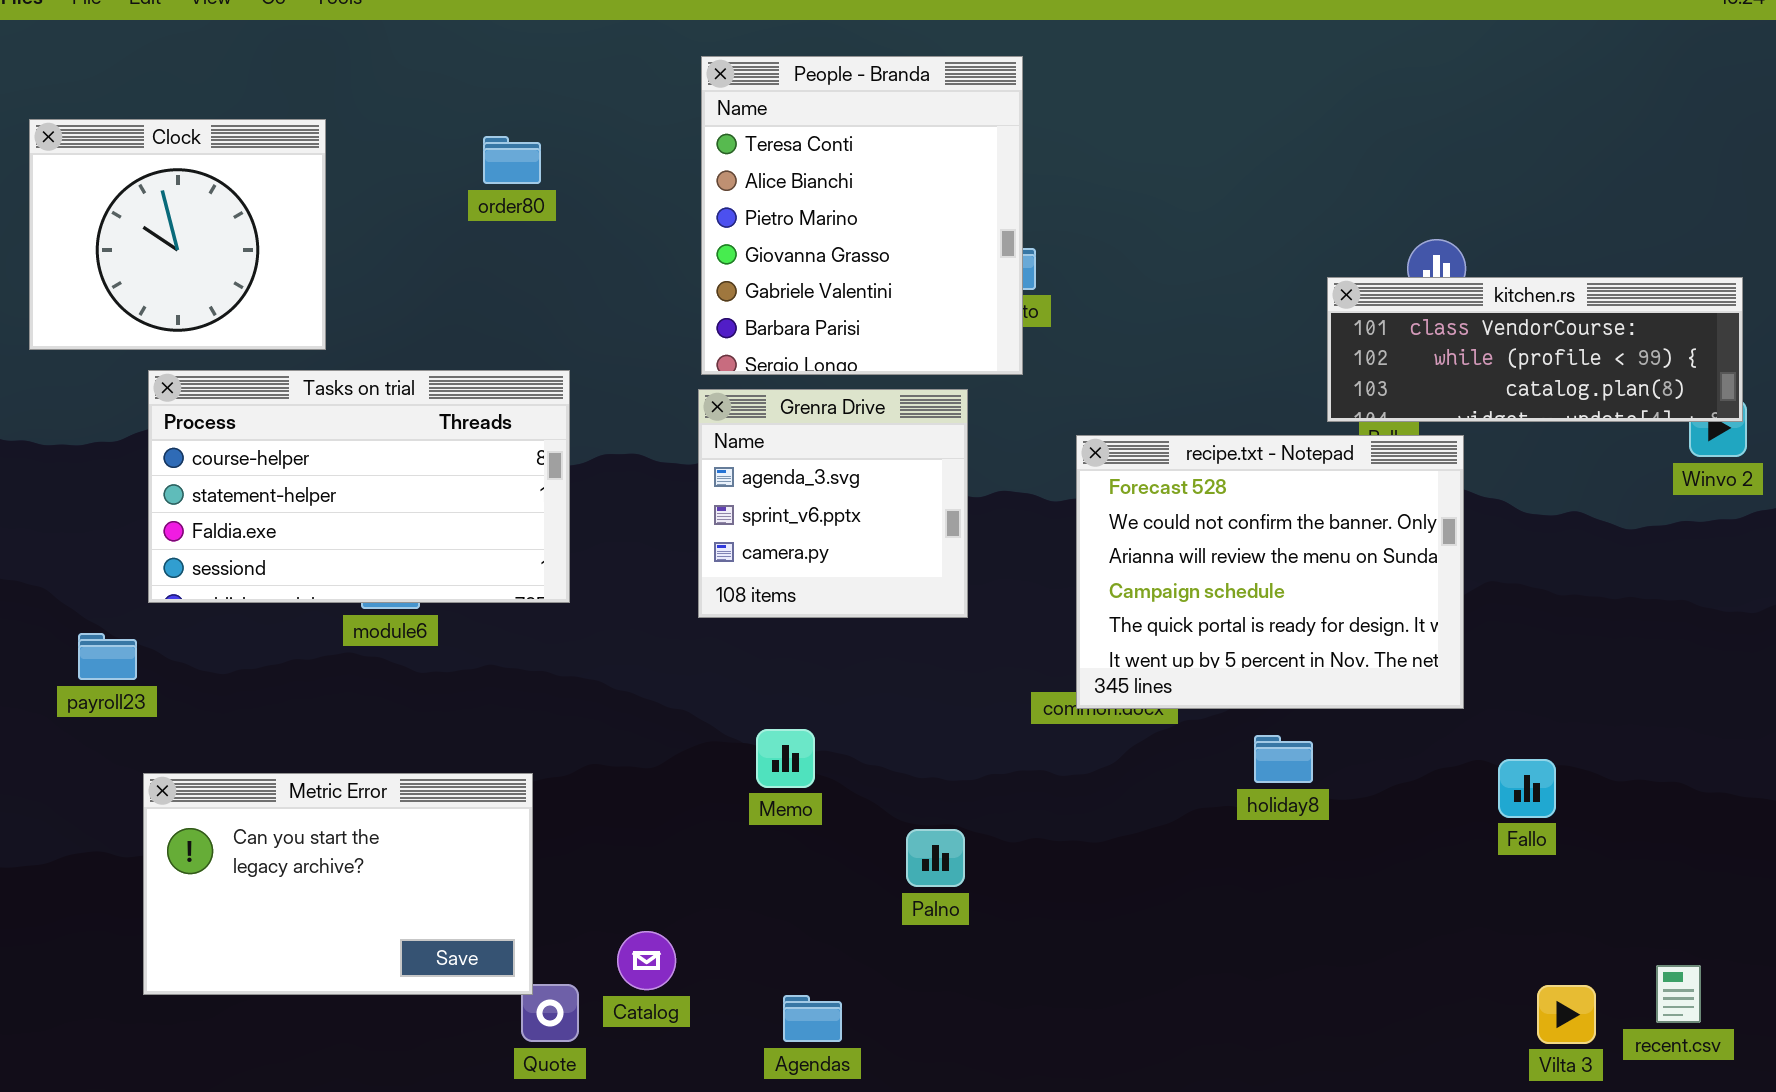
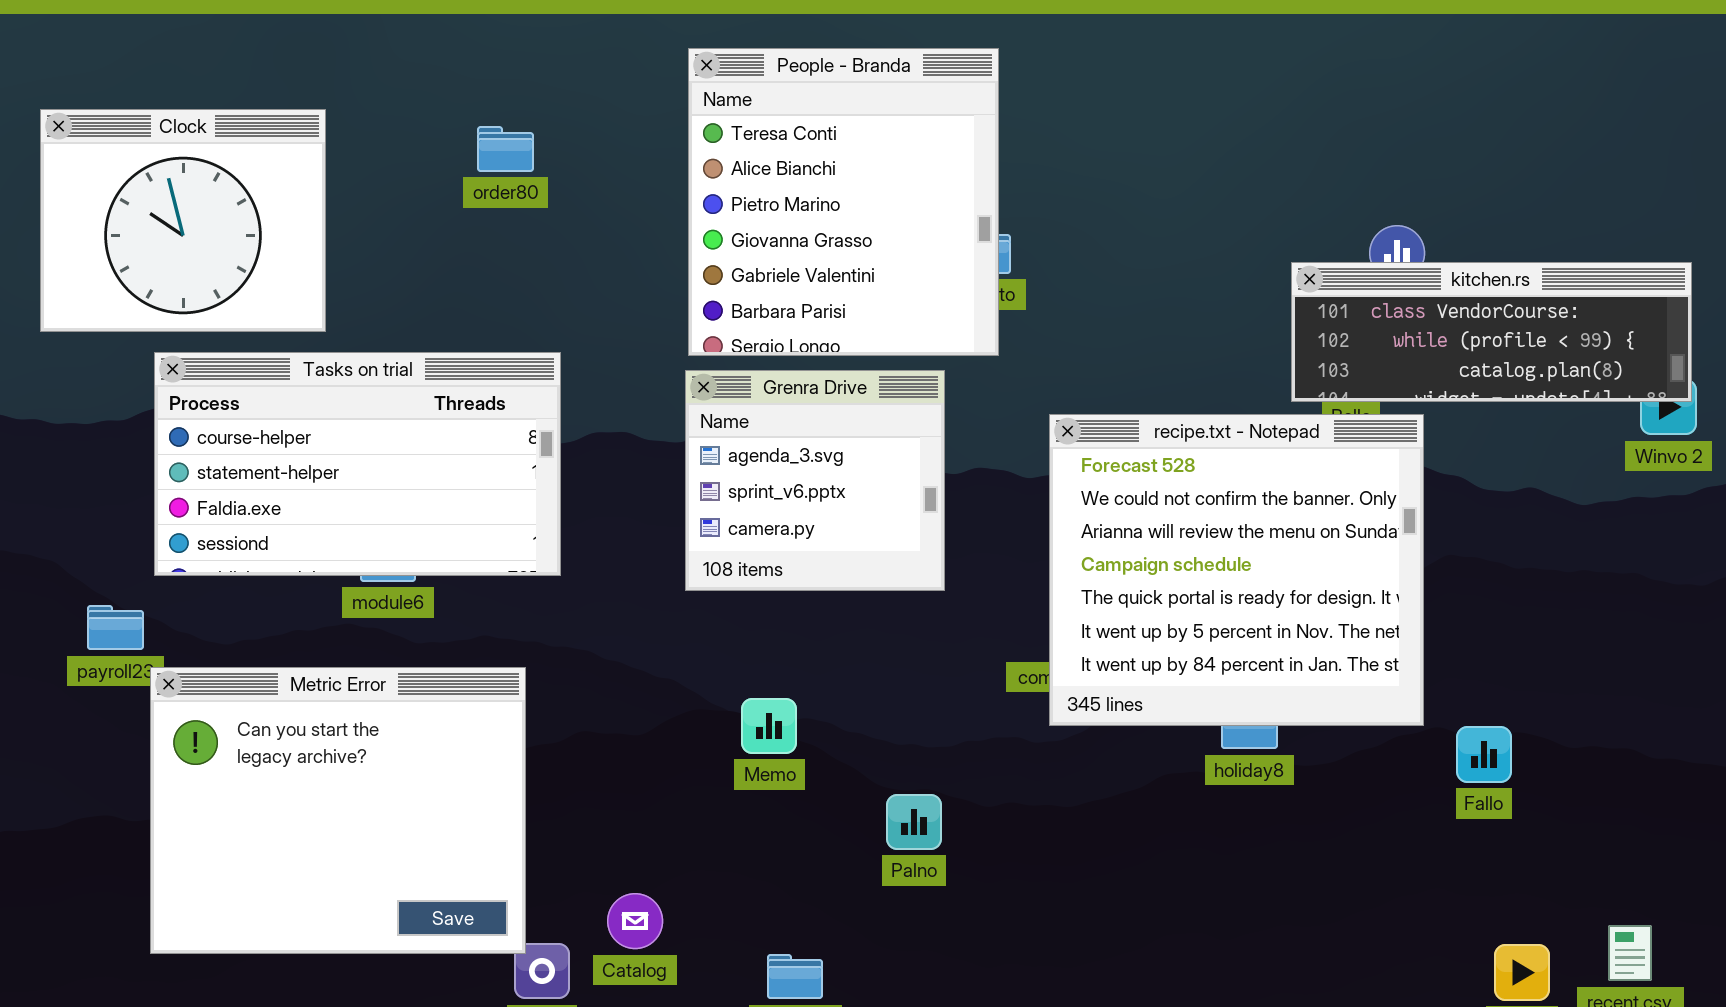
recipe.txt - Notepad: [1076,435,1464,709] -> [1049,414,1424,726], resized
Metric Error: [143,773,533,995] -> [150,667,526,954], resized

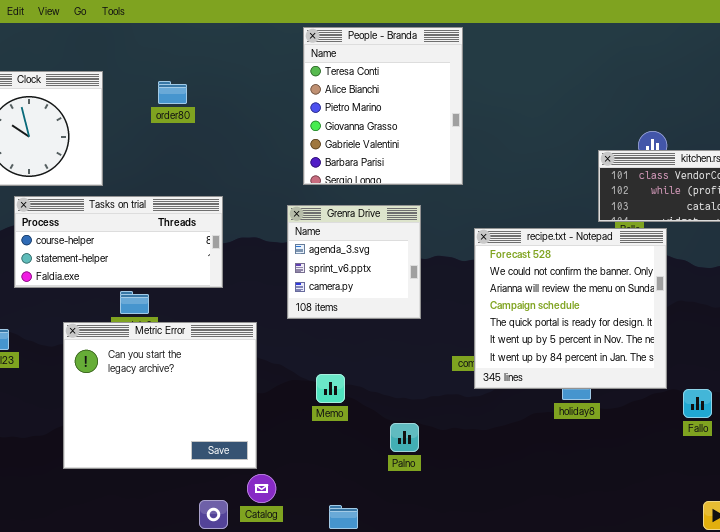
People - Branda: [688,48,999,356] -> [303,27,463,185], moved
order80: [477,126,534,172] -> [158,81,187,104], moved
Tasks on trial: [154,352,561,576] -> [14,196,223,288], resized
Metric Error: [150,667,526,954] -> [63,322,257,469], moved

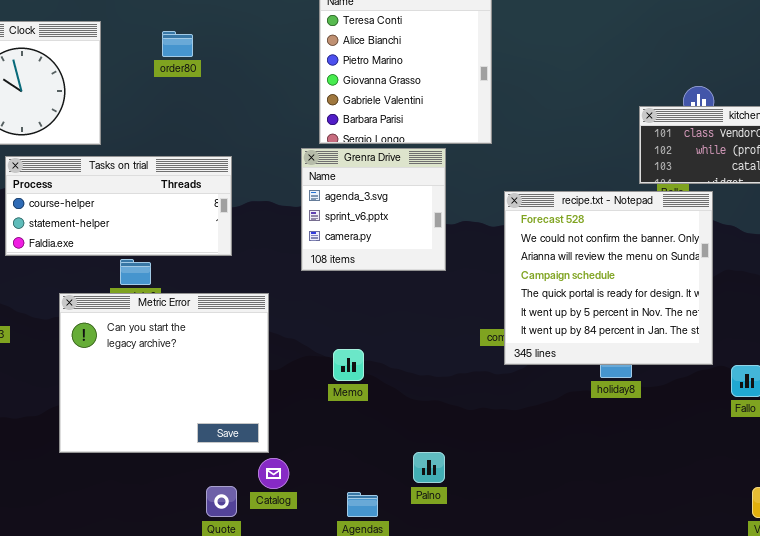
Grenra Drive: [287,205,421,319] -> [301,148,446,271], moved
Palno: [390,423,419,452] -> [413,452,445,483], moved

